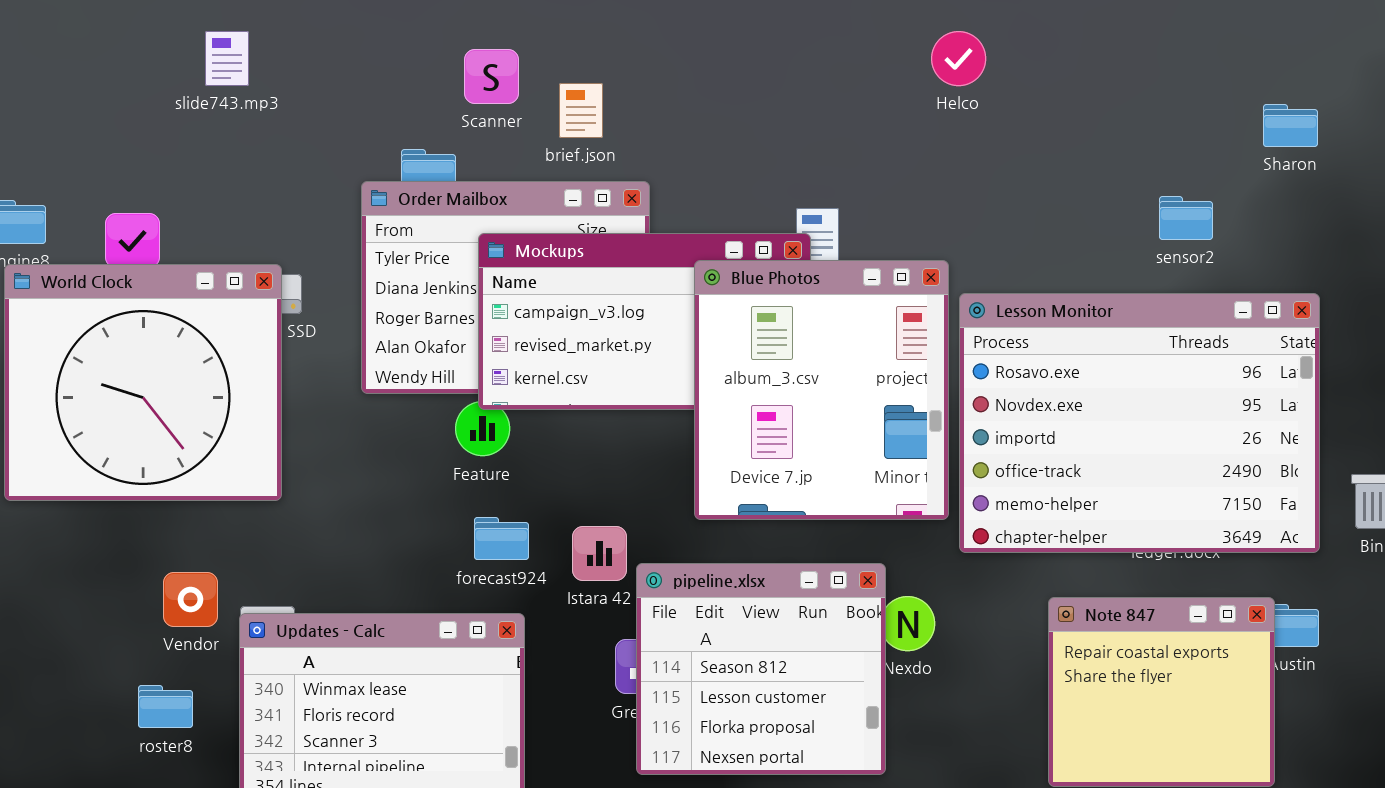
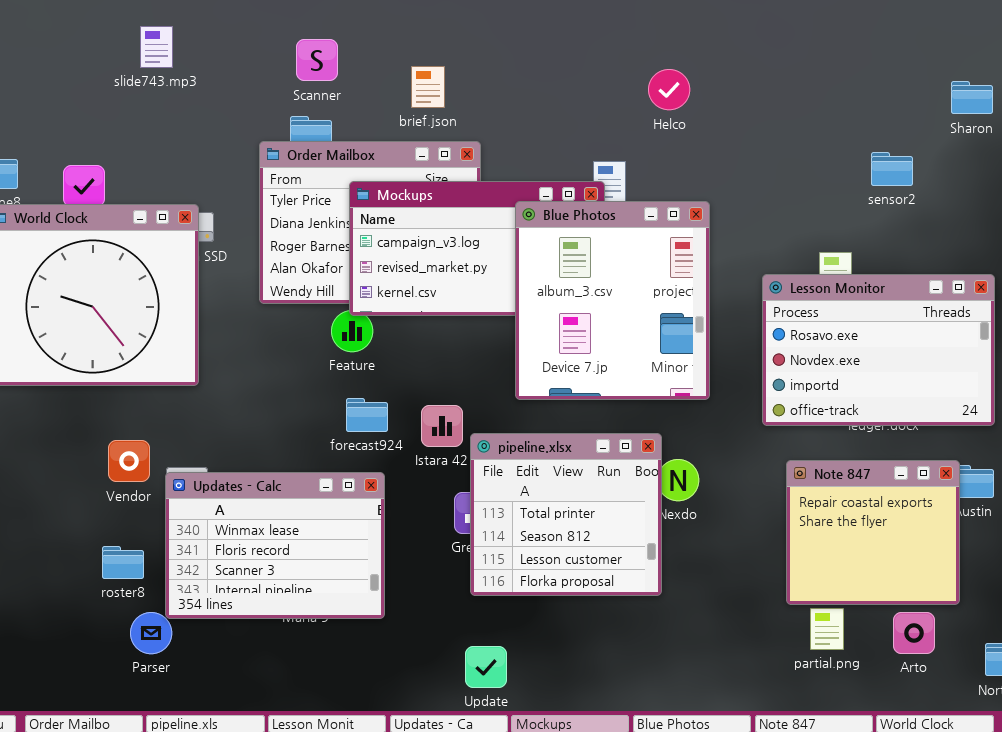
Helco: [931,31,986,86] -> [648,69,690,110], moved
Scanner: [464,49,519,104] -> [296,39,338,81], moved
Lesson Monitor: [959,293,1320,553] -> [762,274,995,426], resized
pipeline.xlsx: [636,563,886,775] -> [470,433,662,596], scrolled up 1 row
roster8: [138,685,193,728] -> [102,546,144,579], moved

